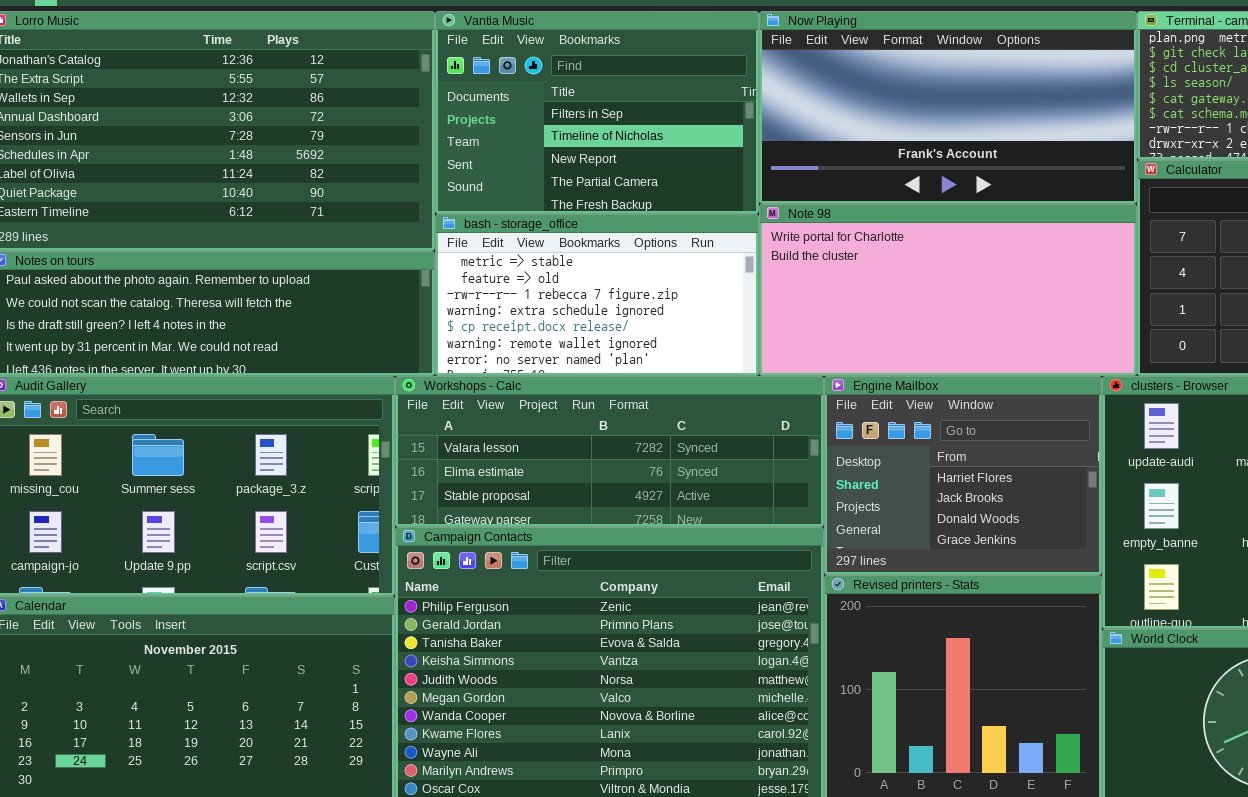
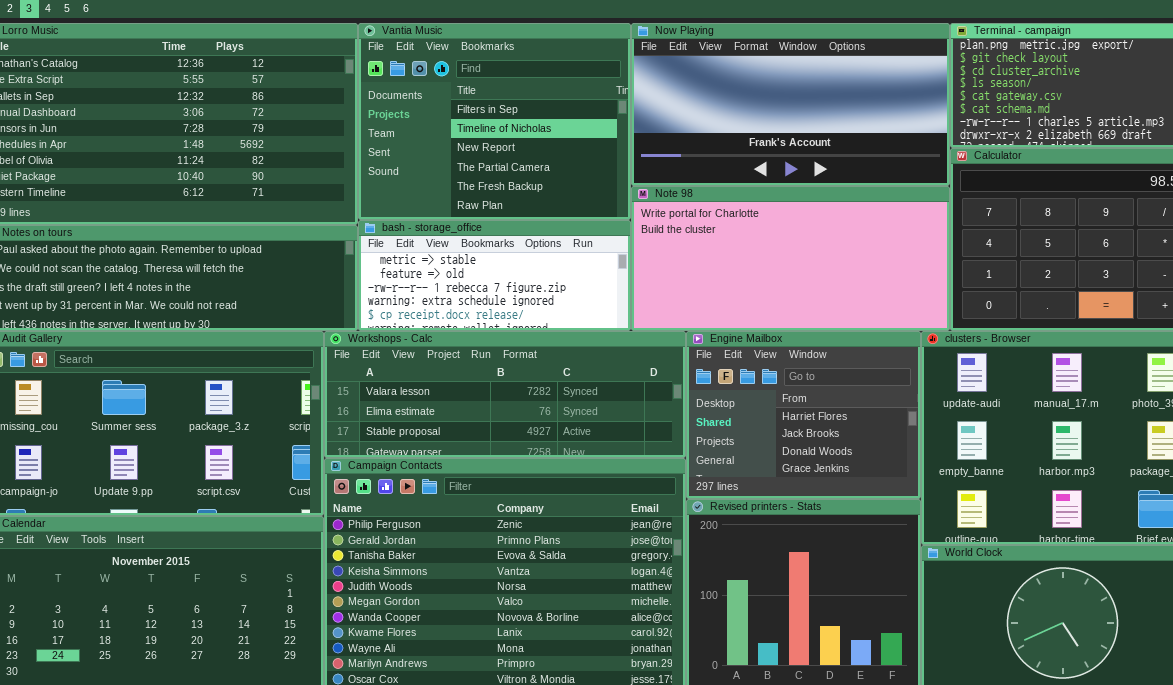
Vantia Music: [435,11,759,214] -> [358,23,631,220], resized
bash - storage_office: [435,214,759,376] -> [358,220,631,331], resized

